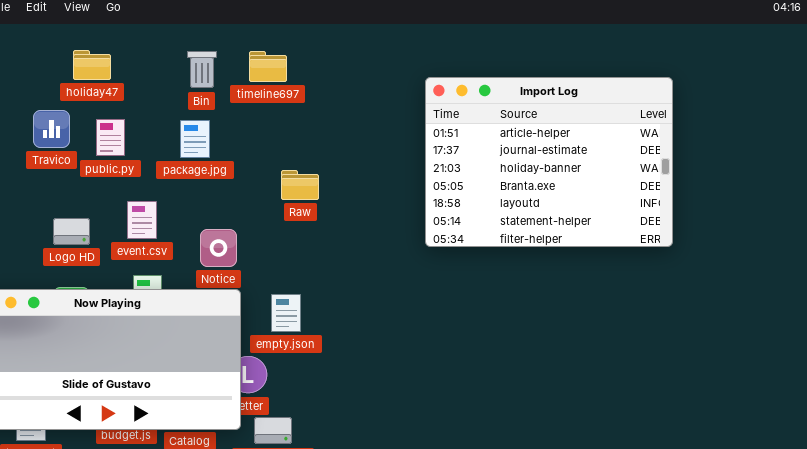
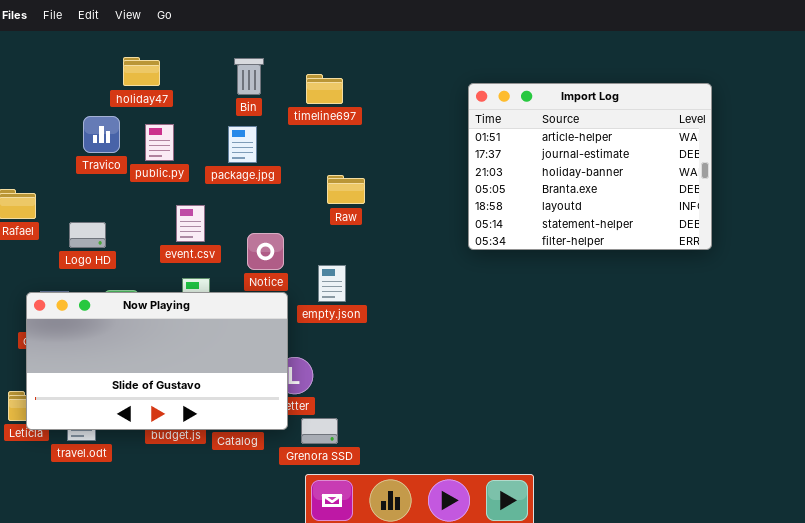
timeline697: [249,51,287,82] -> [306,74,343,104], moved
Logo HD: [53,218,90,245] -> [69,222,106,248], moved
empty.json: [271,294,301,332] -> [318,265,346,302], moved

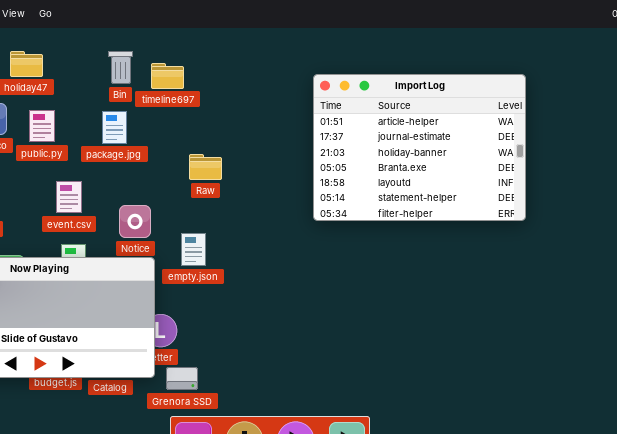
timeline697: [306,74,343,104] -> [151,63,184,89], moved

